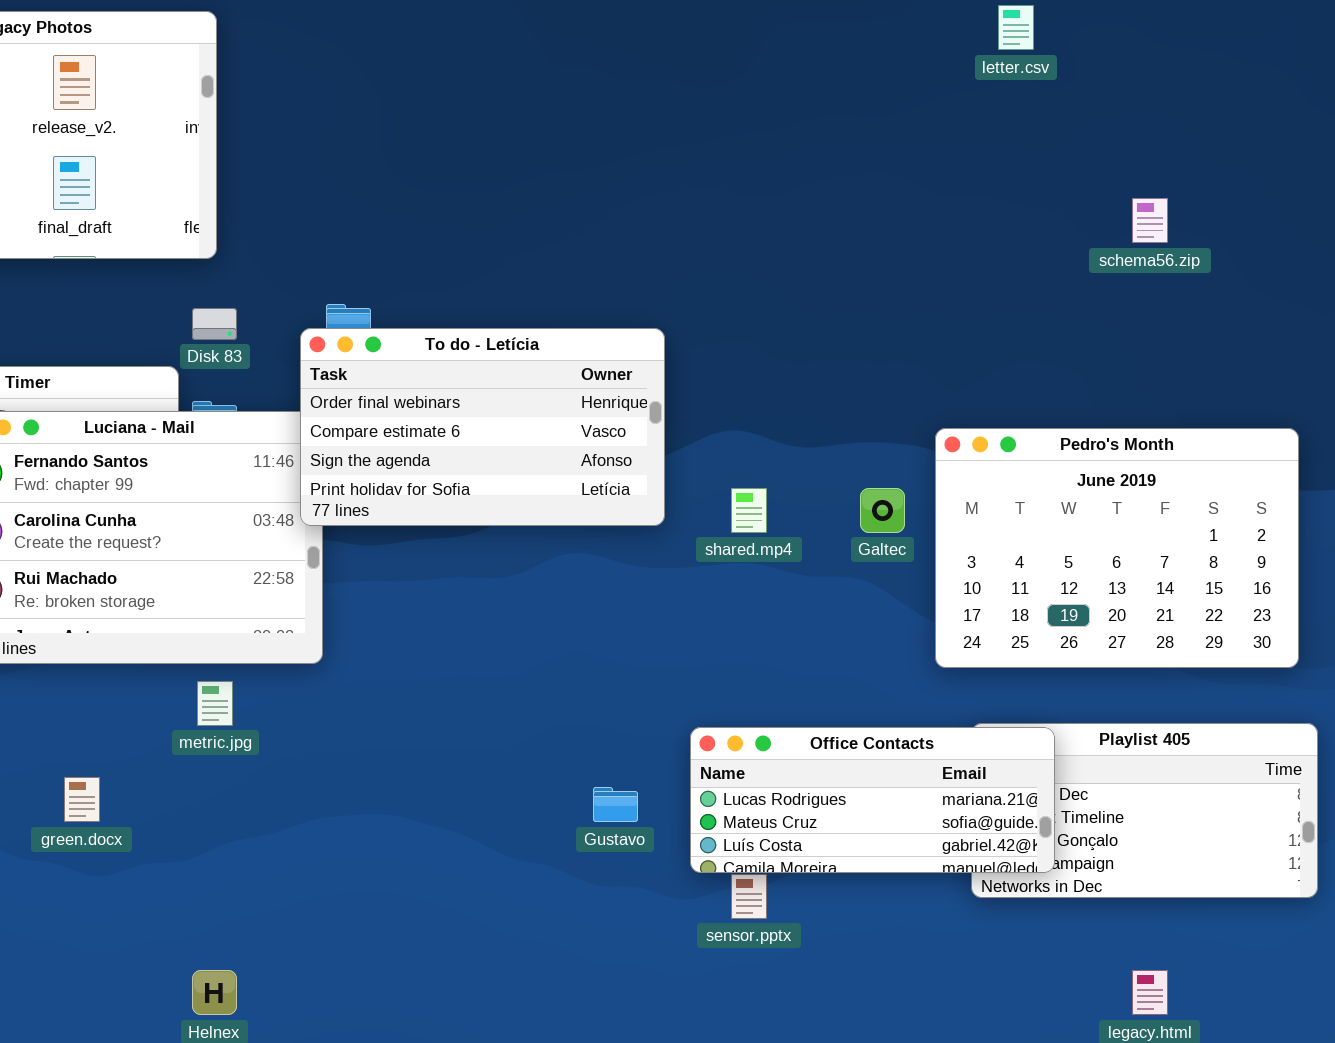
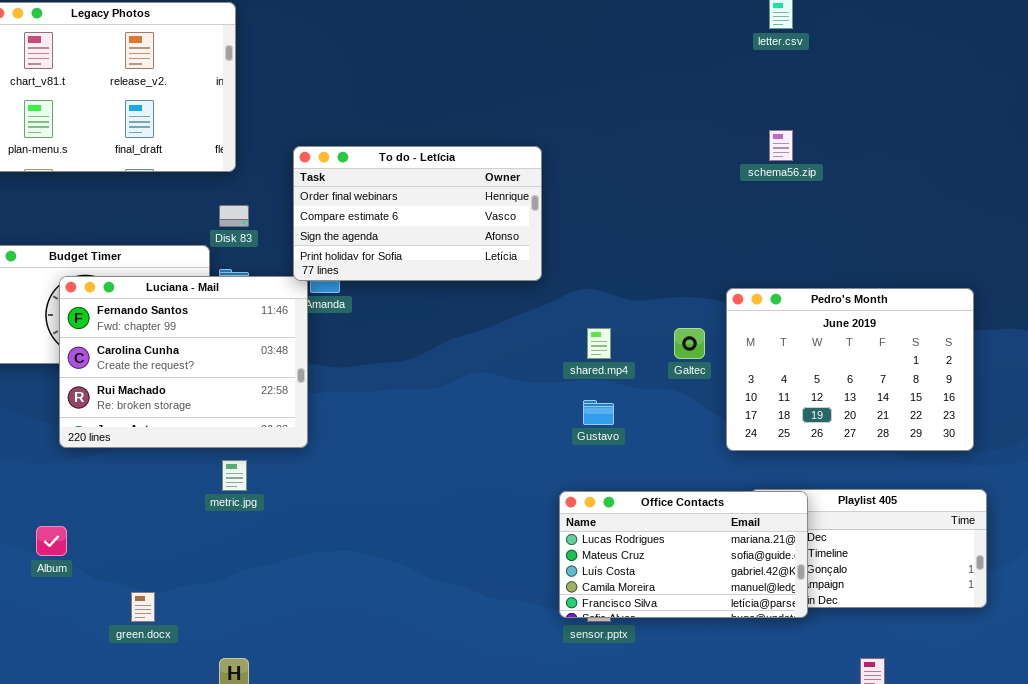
schema56.zip: [1132,198,1168,243] -> [769,130,793,161], moved
To do - Letícia: [300,328,665,526] -> [293,146,542,281], moved
Office Contacts: [690,727,1055,873] -> [559,491,808,618], resized
green.docx: [64,777,100,822] -> [131,592,155,622], moved
Gustavo: [593,787,638,822] -> [583,400,614,425], moved

